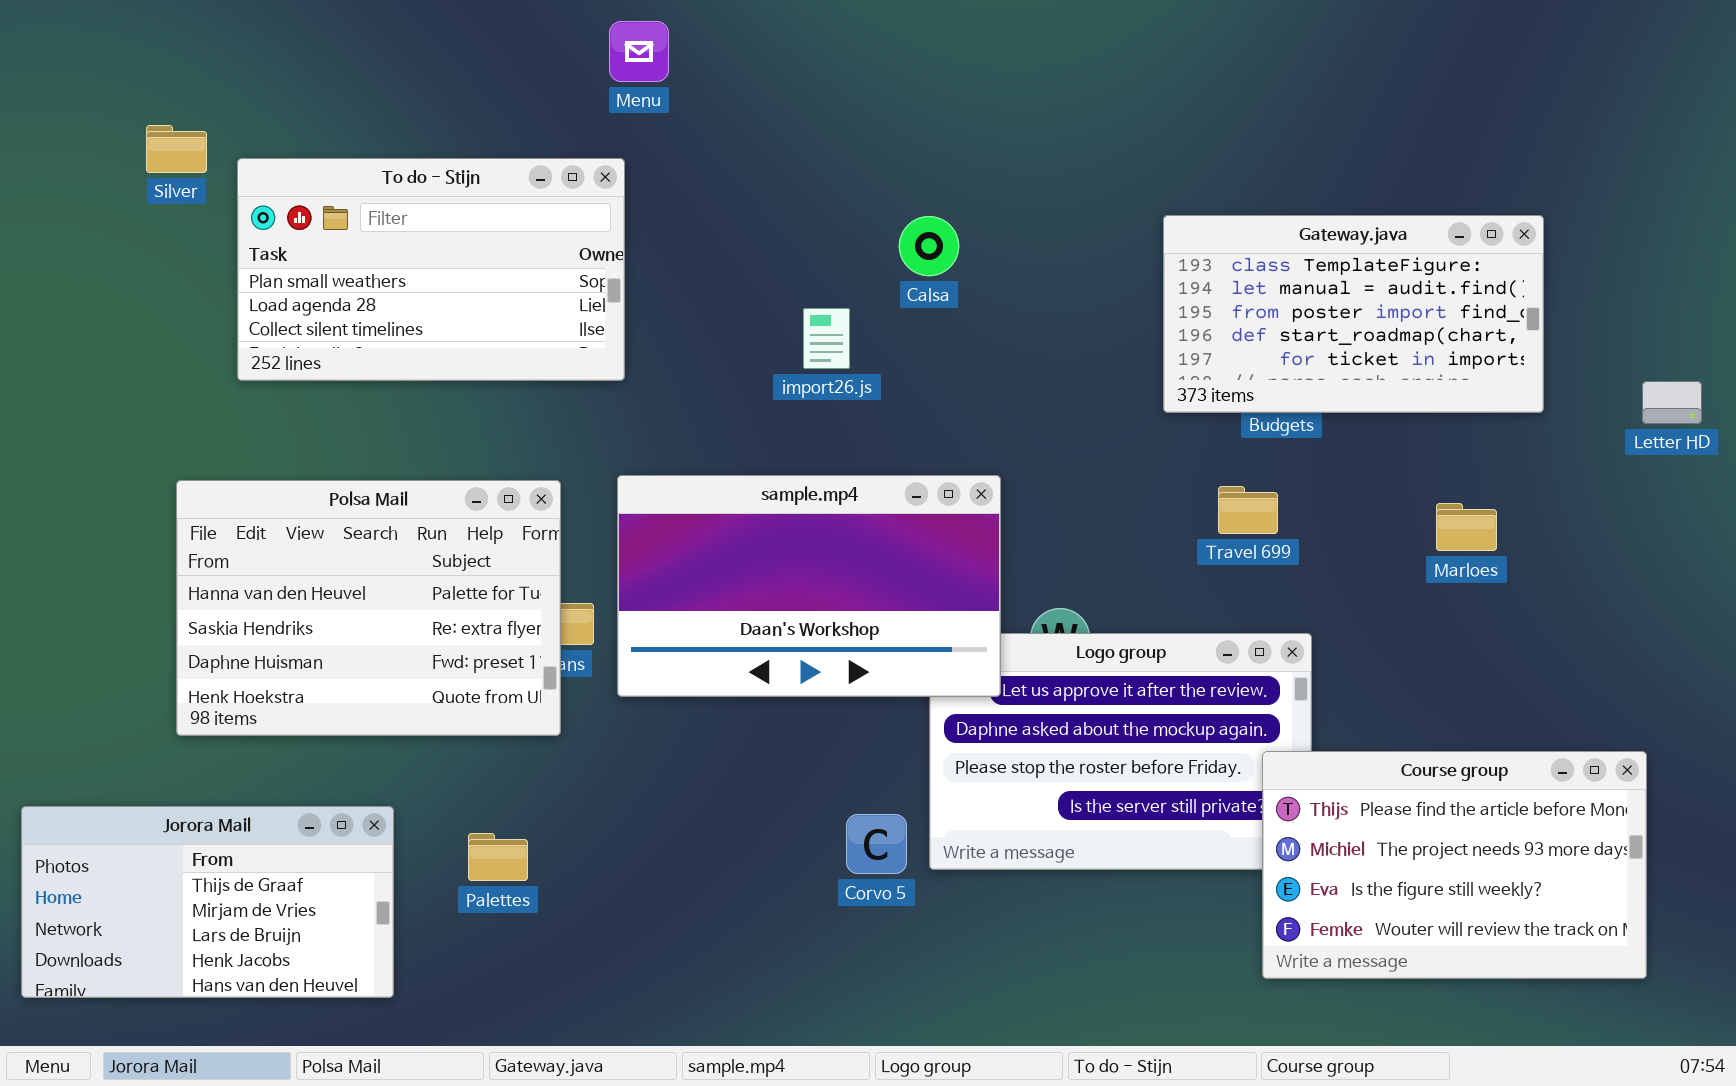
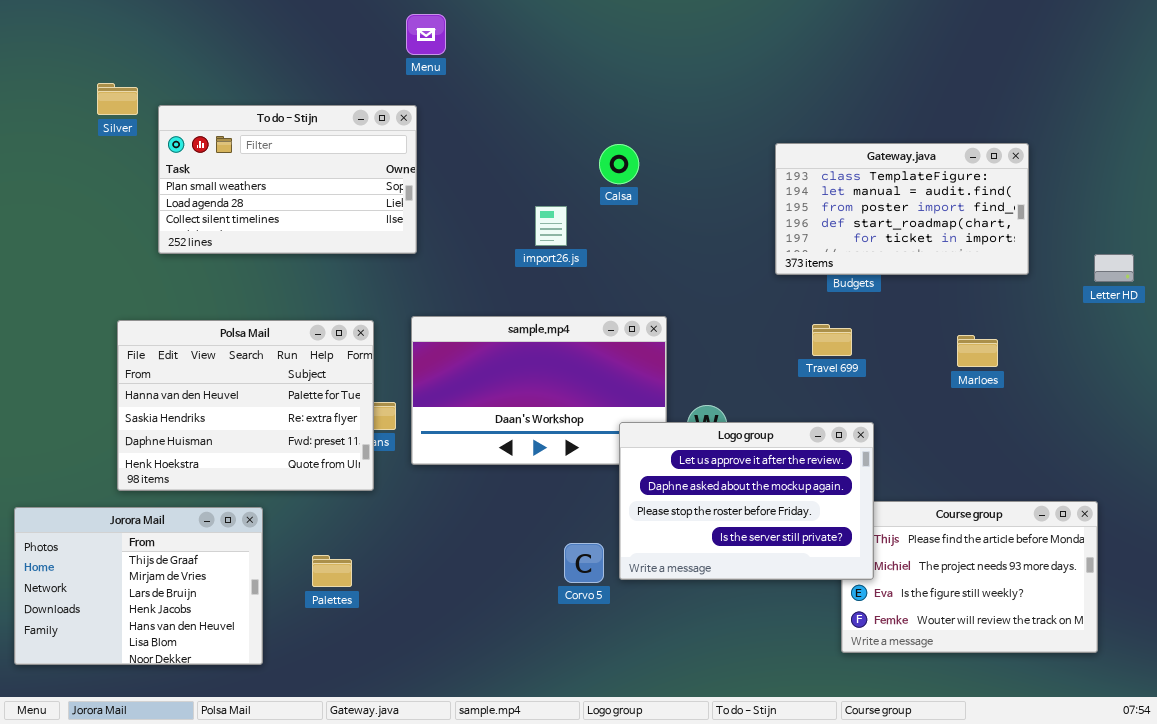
Logo group: [929,633,1312,870] -> [619,422,874,580], raised
Jorora Mail: [21,806,394,998] -> [14,507,263,665], resized

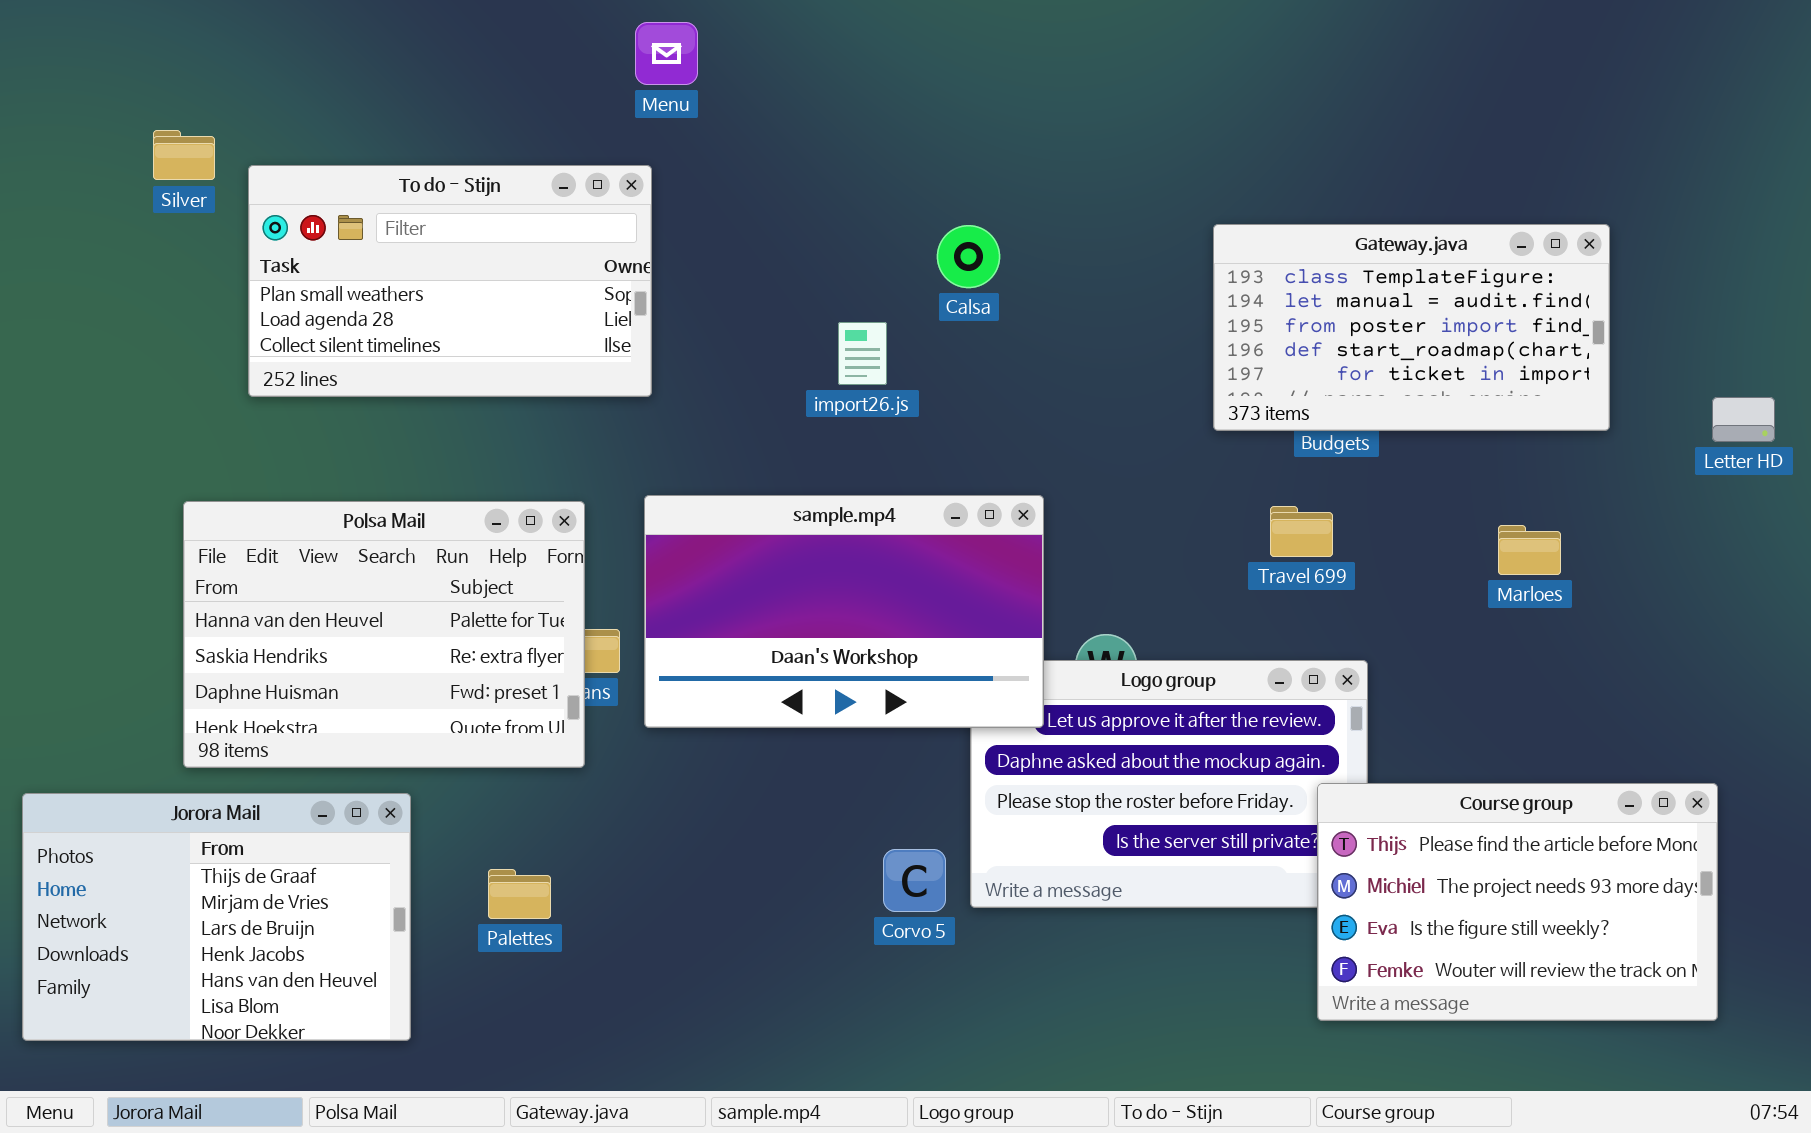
sample.mp4: [411,316,667,465] -> [644,495,1044,728], raised
Course group: [841,501,1098,653] -> [1317,783,1718,1021], raised

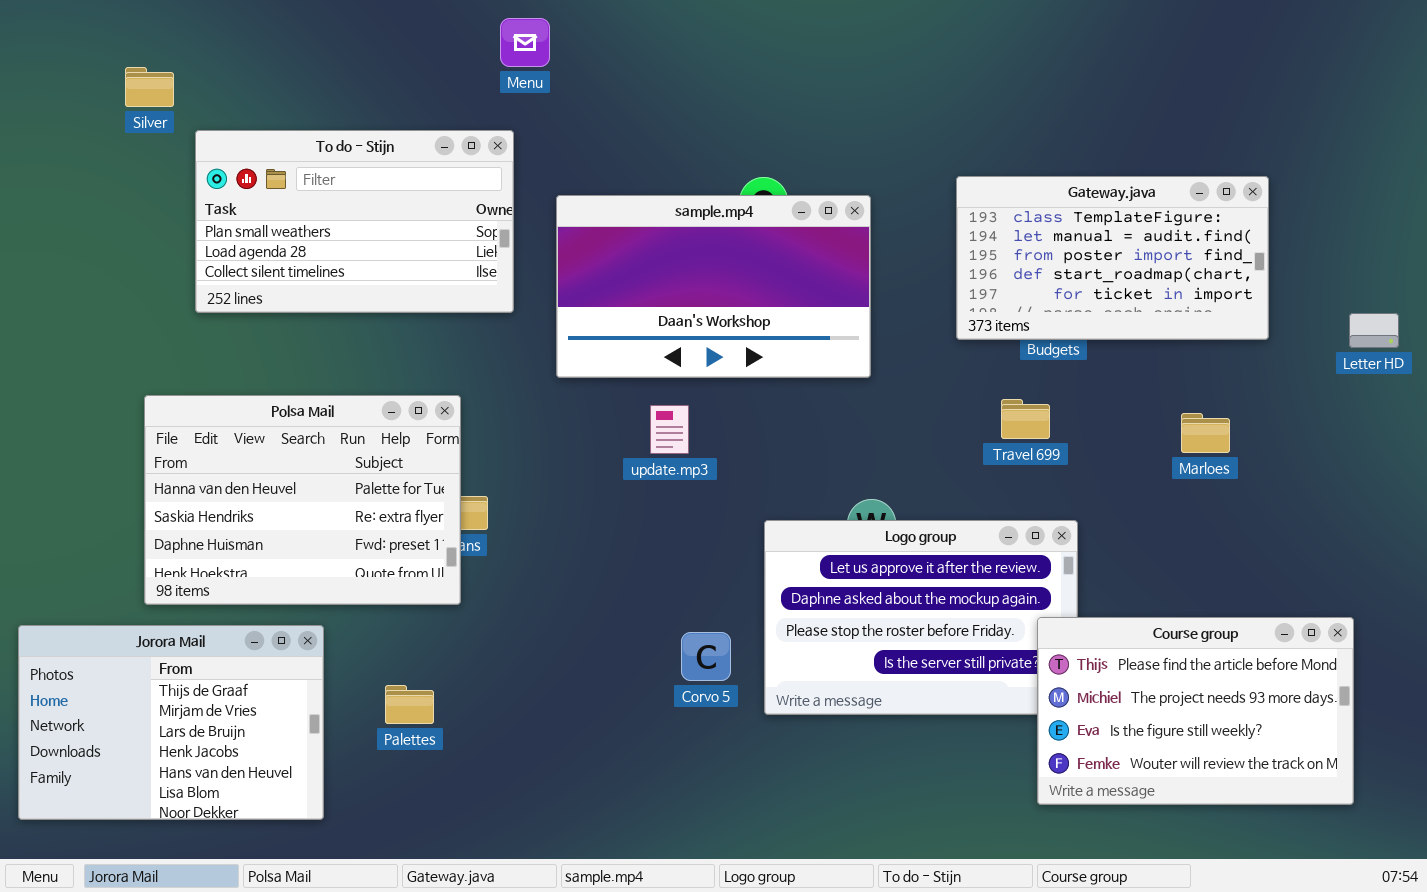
Silver: [153,130,215,180] -> [125,67,174,107], moved
sample.mp4: [644,495,1044,728] -> [556,195,871,378], moved
Corvo 5: [883,849,946,912] -> [681,632,731,681], moved

